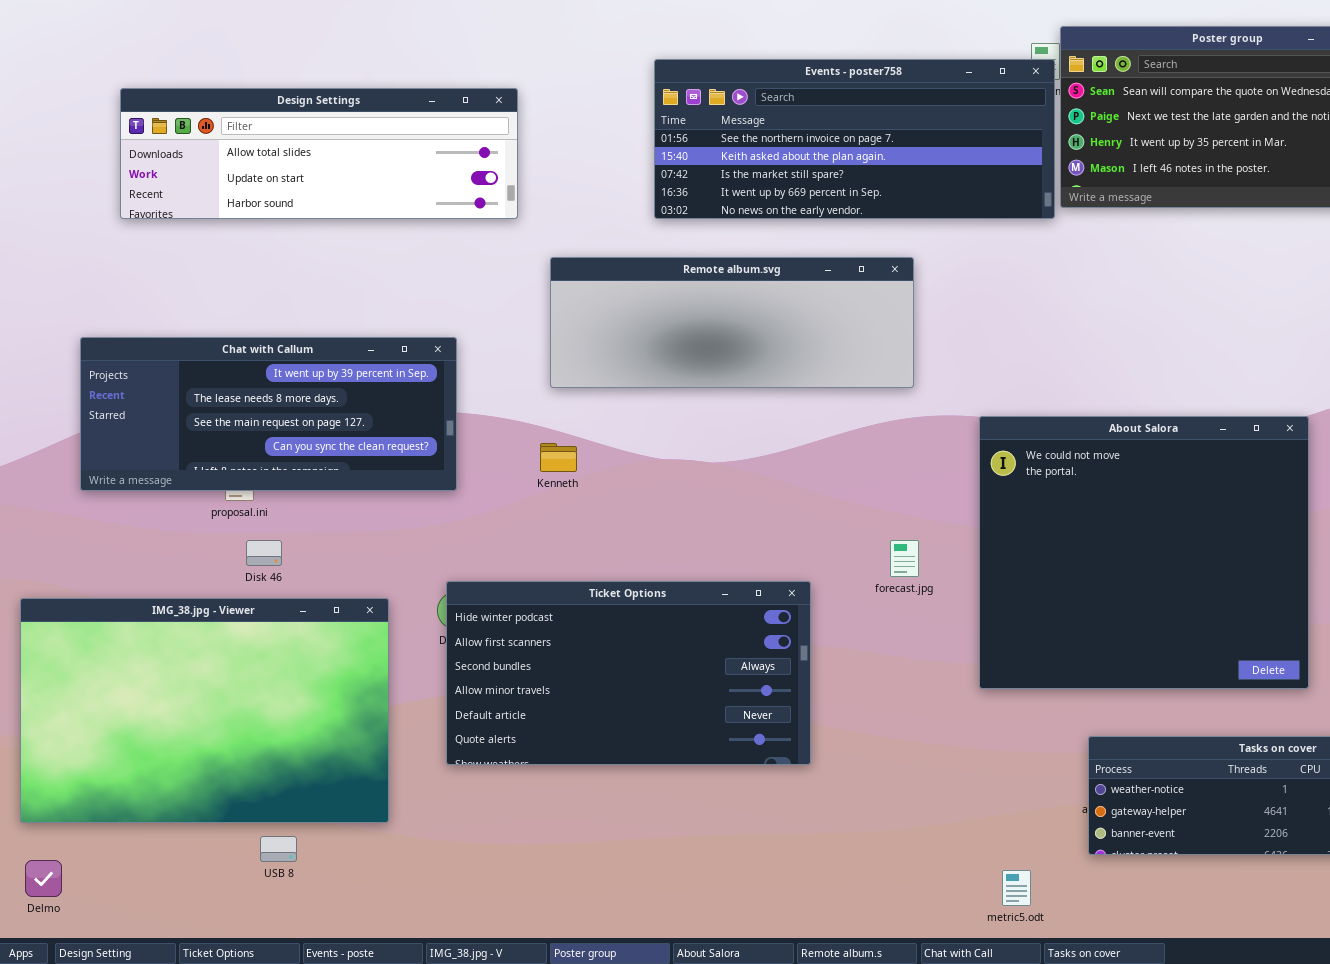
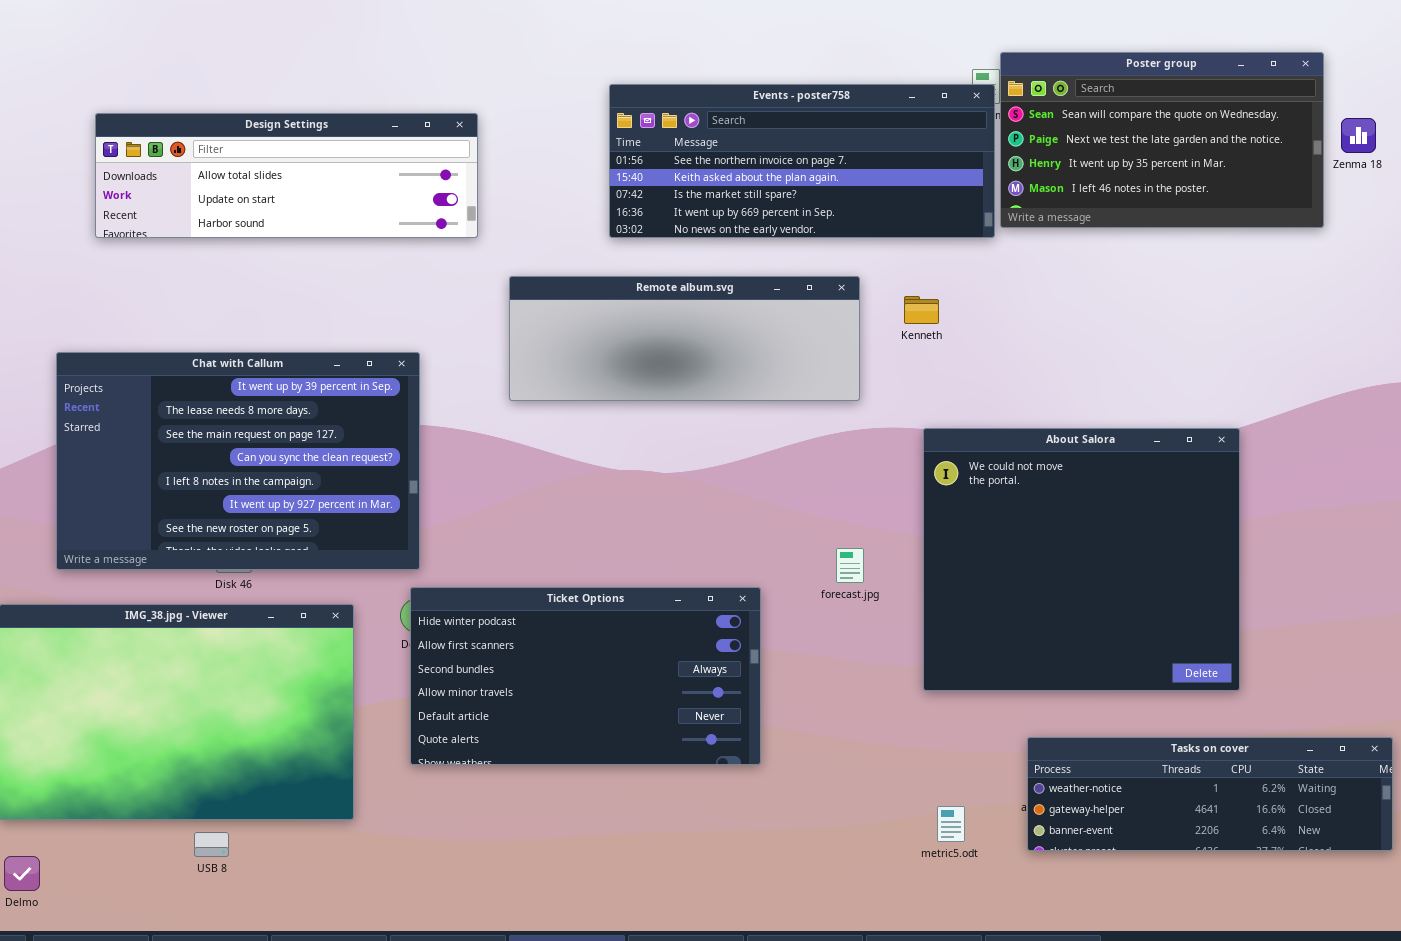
Chat with Callum: [80,337,457,491] -> [56,352,420,570], resized
Kenneth: [540,443,577,472] -> [904,296,939,324], moved
USB 8: [260,836,297,862] -> [194,832,229,857], moved
metric5.odt: [1002,870,1031,906] -> [937,806,965,842], moved

